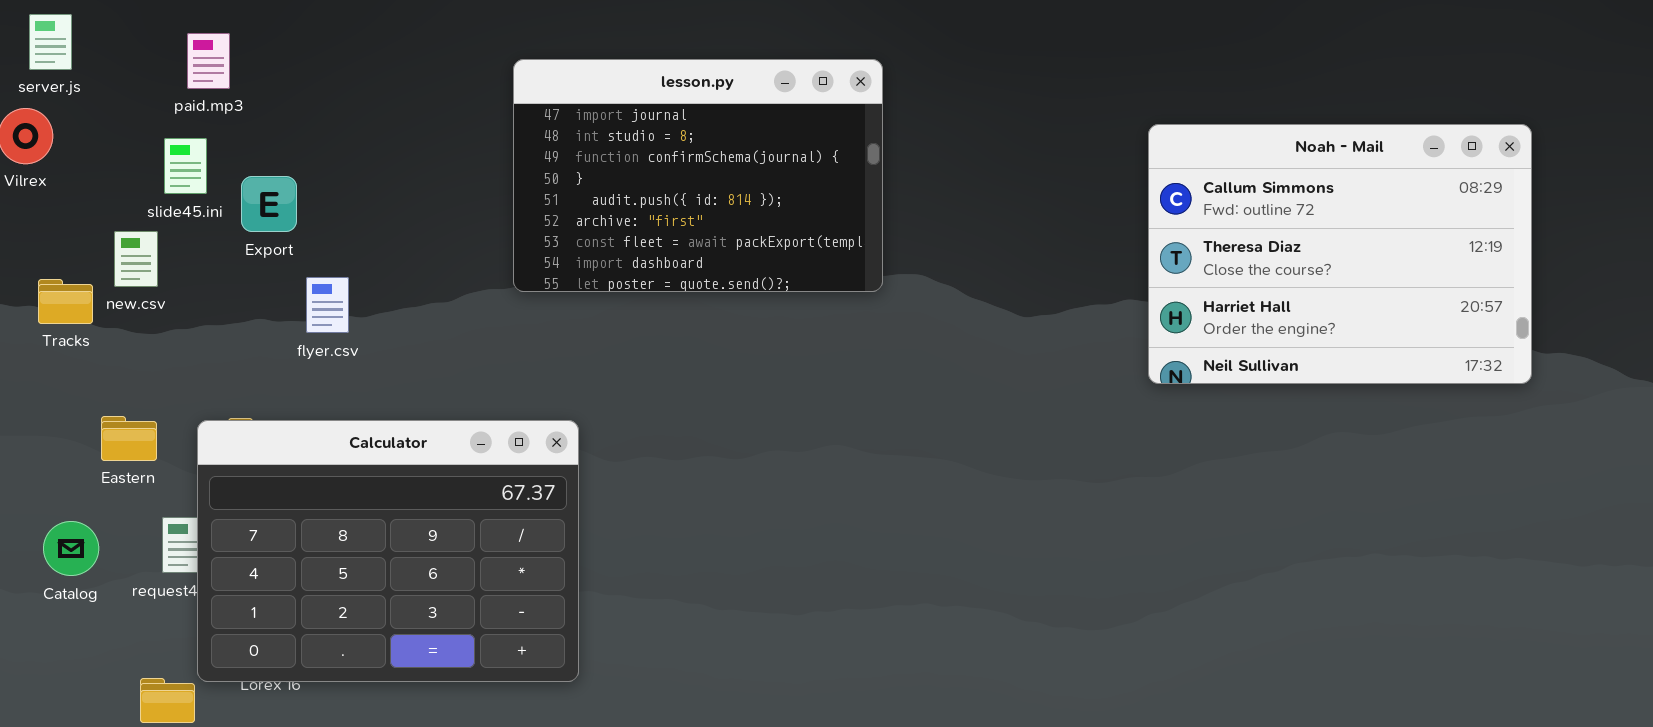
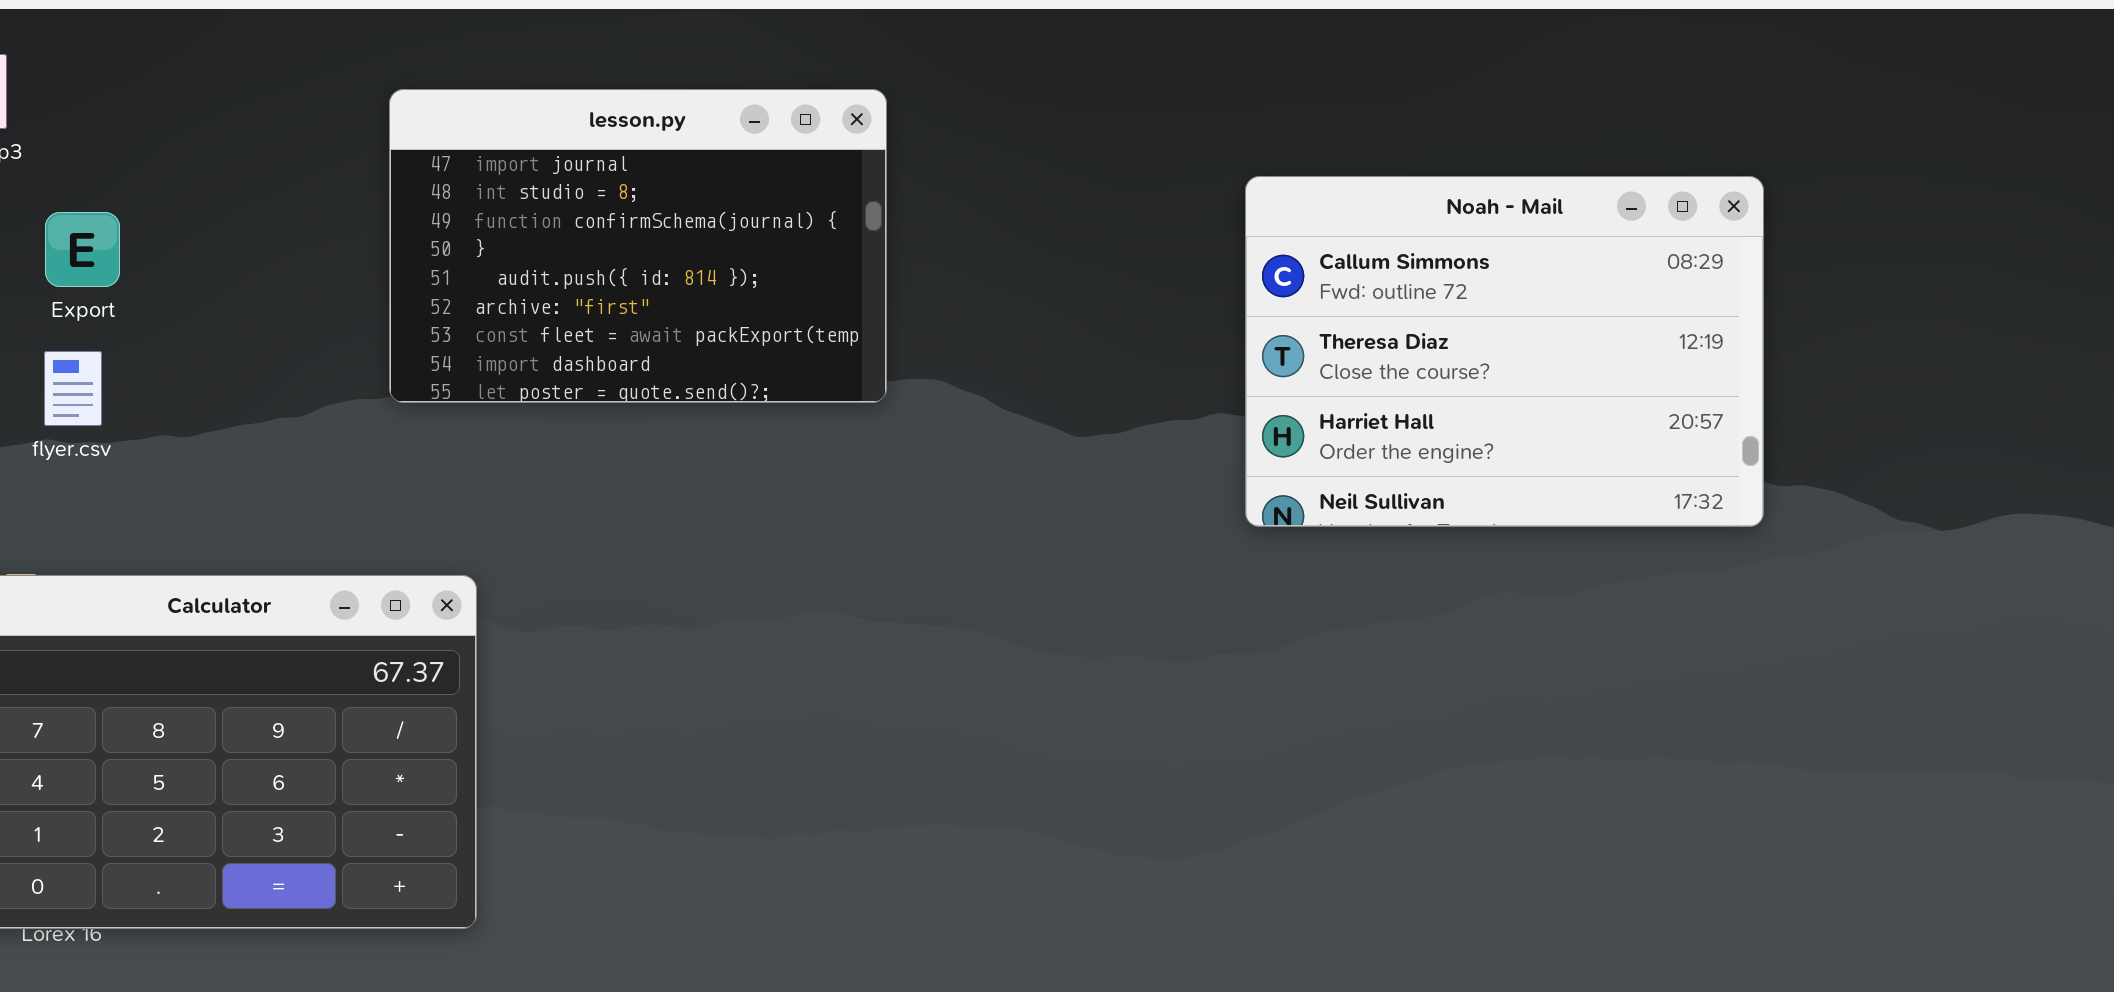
Export: [241,176,297,232] -> [45,212,120,287], moved
flyer.csv: [306,277,349,333] -> [44,351,102,426], moved

